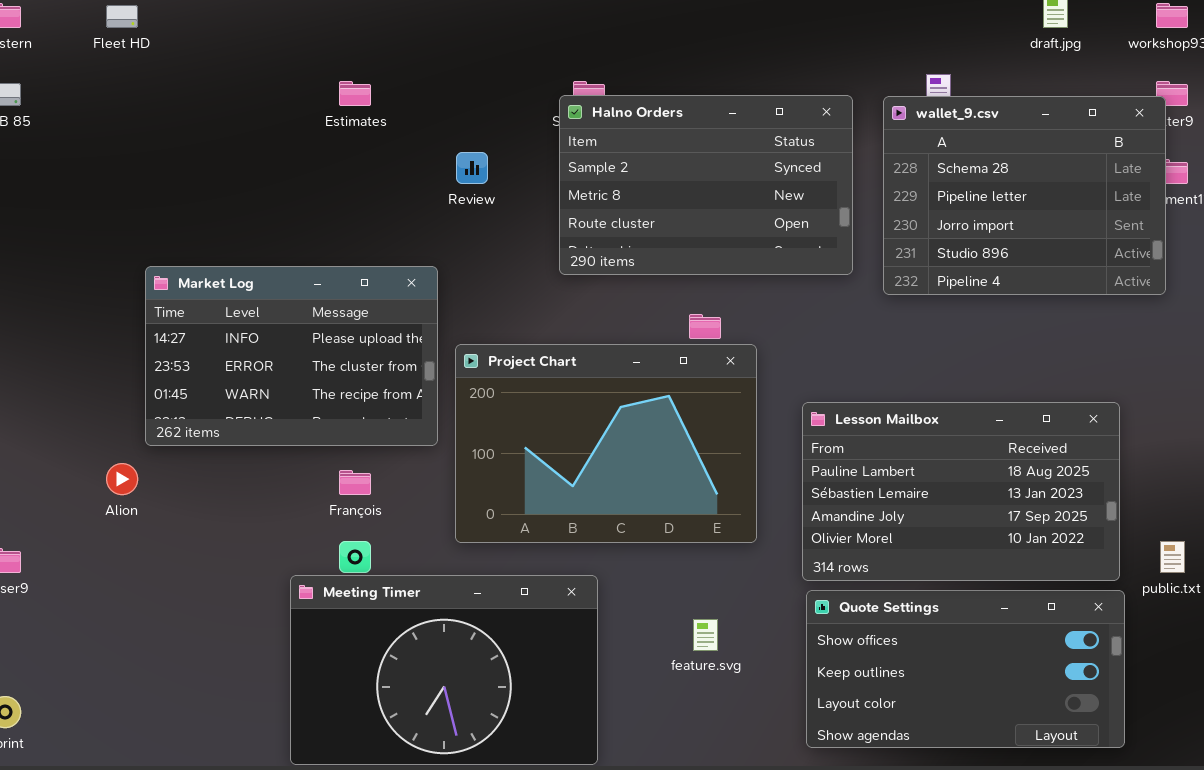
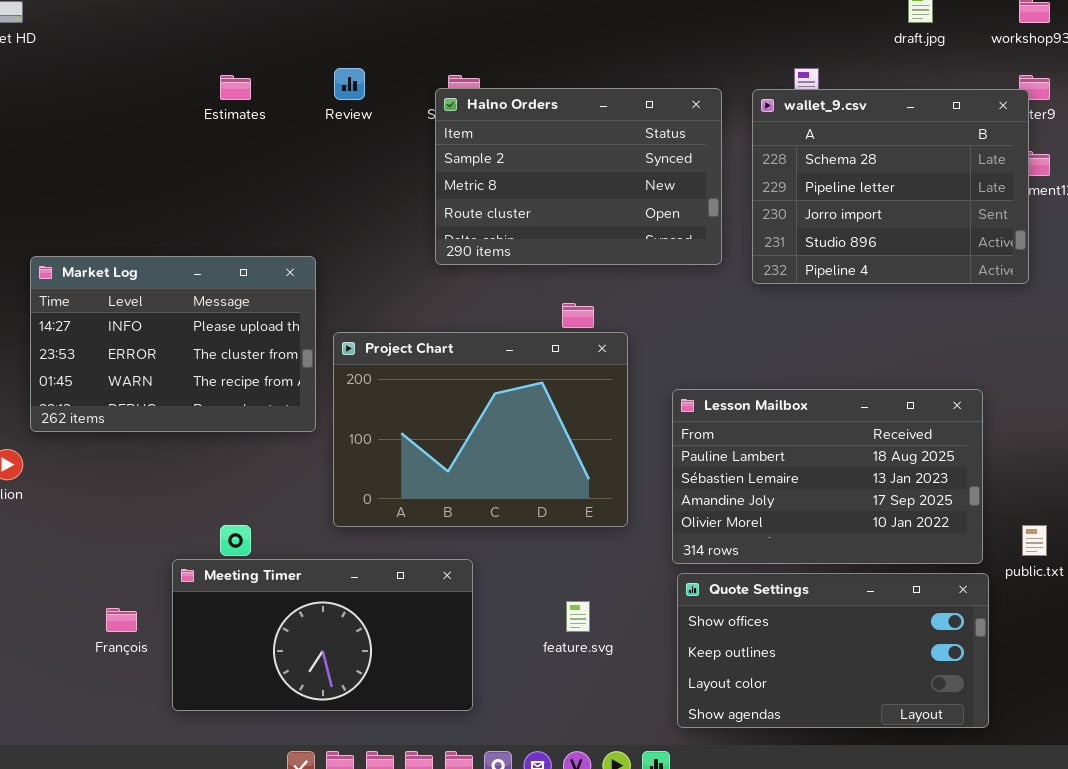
Review: [456,152,488,184] -> [334,68,365,100], moved
François: [339,470,371,495] -> [106,608,137,632], moved
Meeting Timer: [290,575,598,765] -> [172,559,473,711], resized

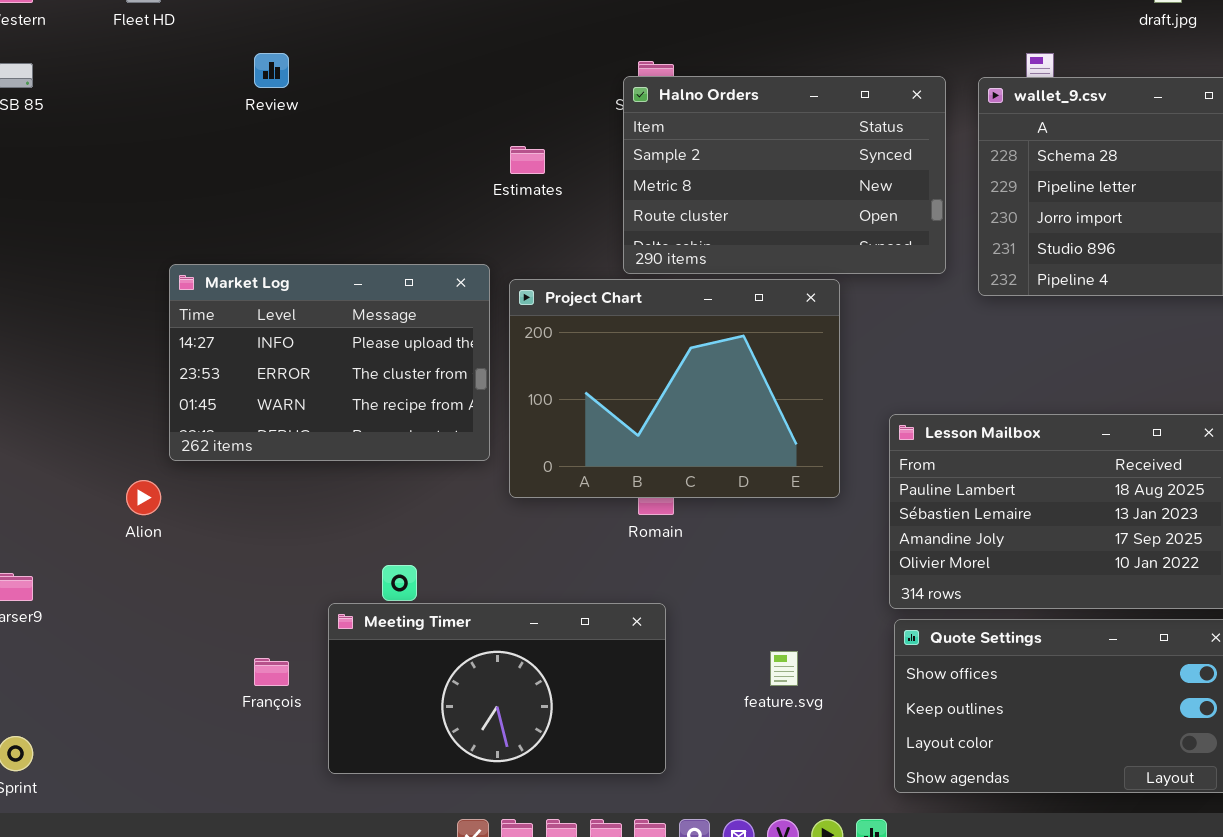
Review: [334,68,365,100] -> [254,53,289,88], moved
Estimates: [220,75,251,100] -> [510,146,545,174], moved
Project Chart: [333,332,628,527] -> [509,279,840,498], moved

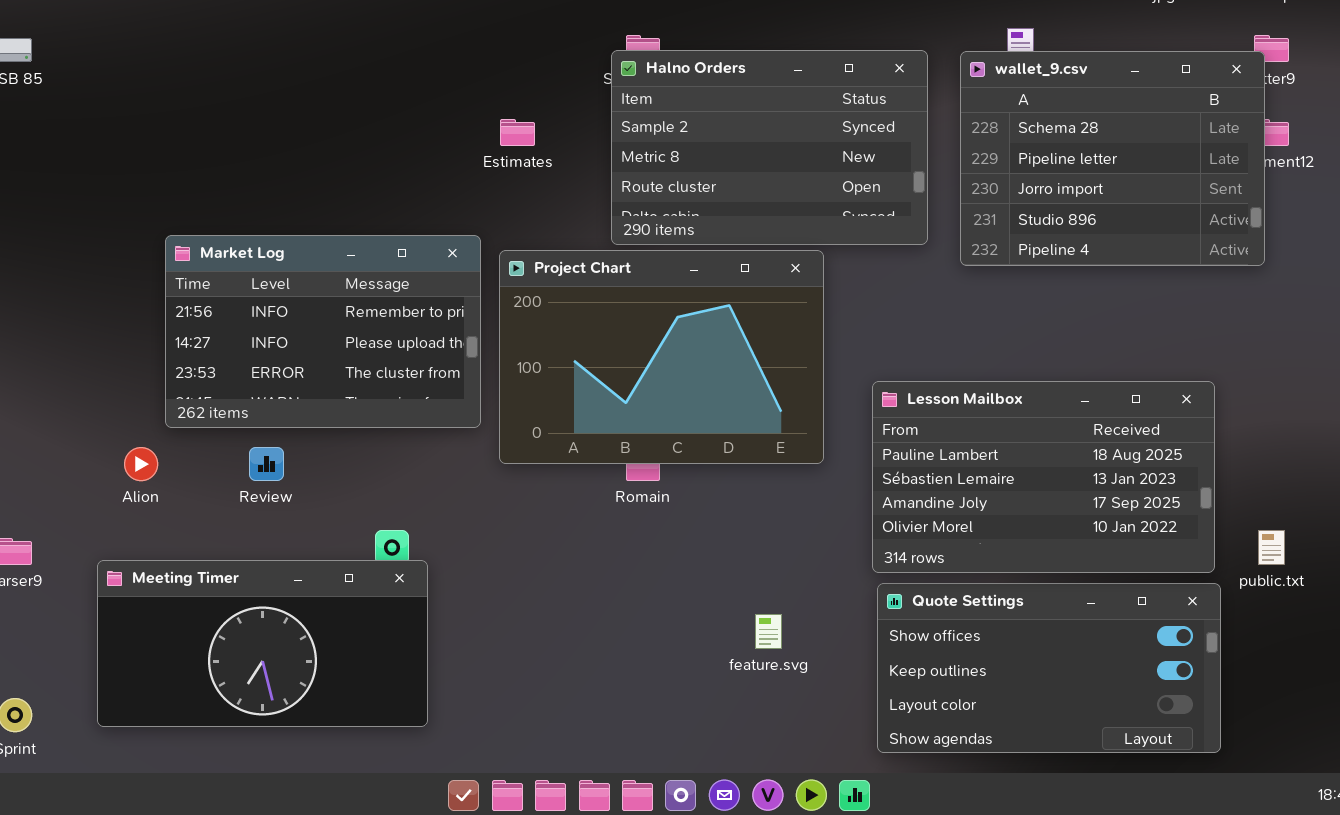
Review: [254,53,289,88] -> [249,447,284,481], moved
Market Log: [169,264,490,461] -> [165,235,481,428], scrolled up 1 row
Meeting Timer: [328,603,666,774] -> [97,560,428,727], moved

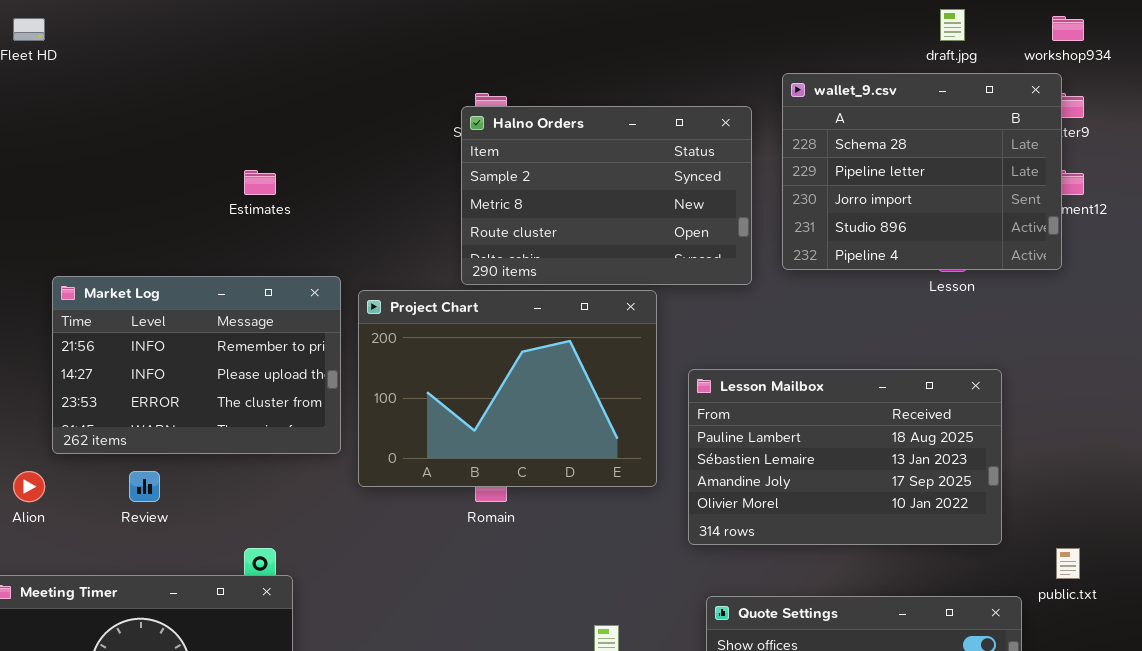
wallet_9.csv: [960,51,1265,266] -> [782,73,1062,270], moved
Estimates: [500,119,535,146] -> [244,170,276,195], moved
Lesson Mailbox: [872,381,1215,573] -> [688,369,1002,545], moved

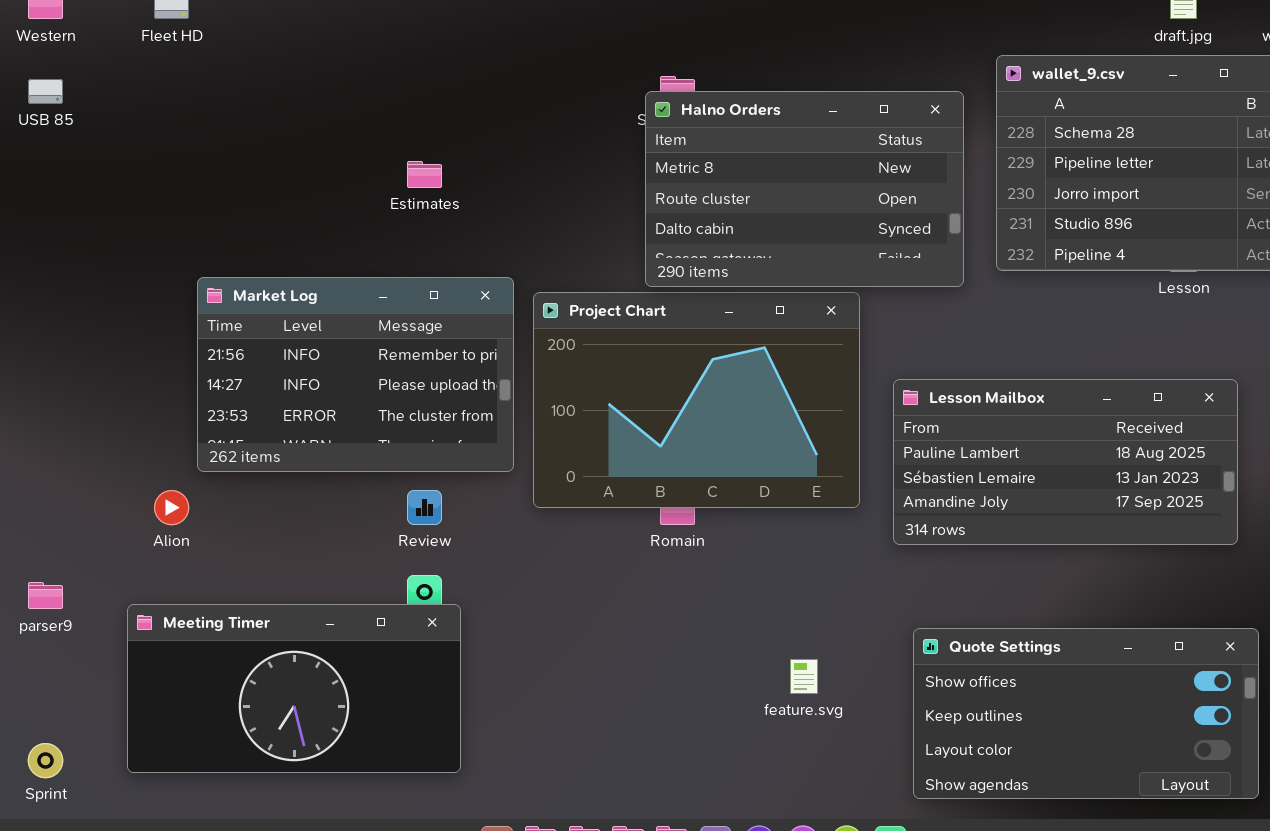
Halno Orders: [461,106,752,285] -> [645,91,964,287], scrolled down 1 row
Lesson Mailbox: [688,369,1002,545] -> [893,379,1238,545], resized
Review: [129,471,160,502] -> [407,490,442,525], moved

